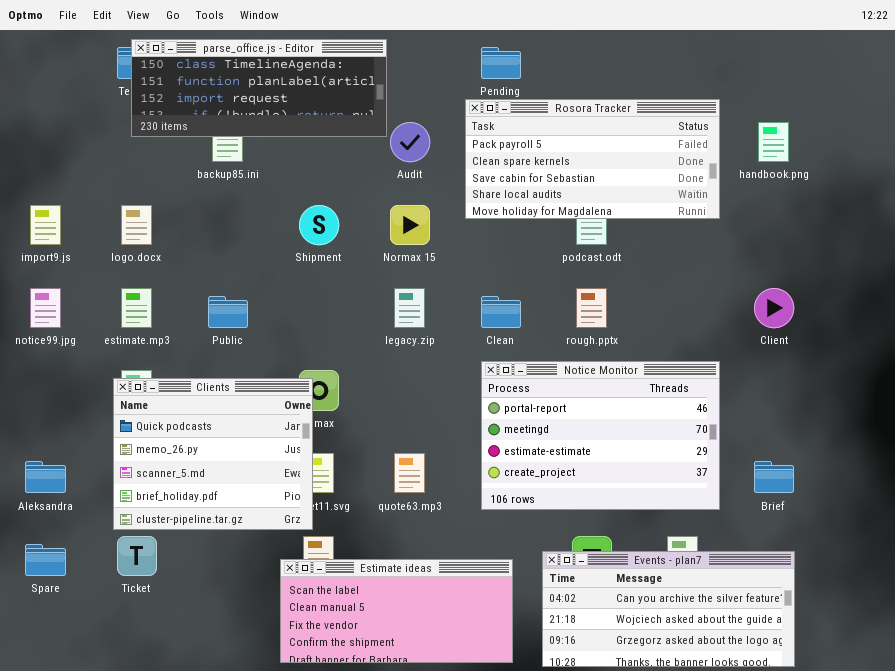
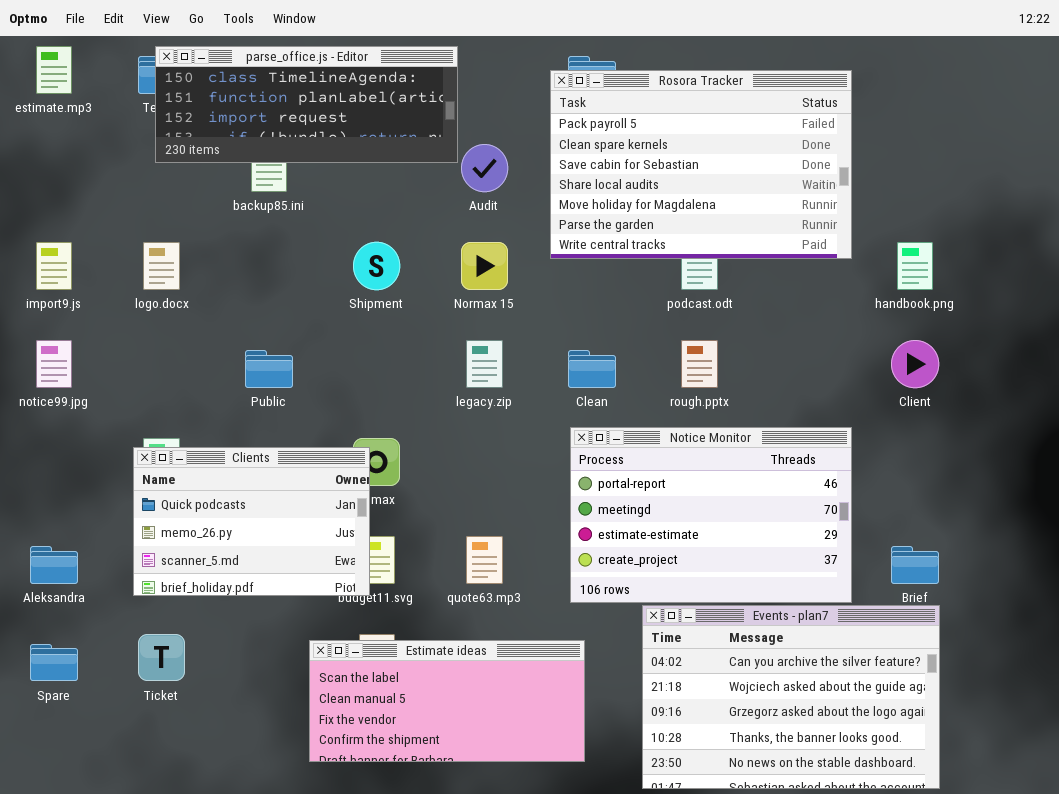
Rosora Tracker: [465,99,720,219] -> [550,70,852,259], resized
handbook.png: [758,122,789,162] -> [897,242,933,290], moved
estimate.mp3: [121,288,152,328] -> [36,46,72,94], moved
Clients: [113,378,313,530] -> [133,447,370,596], resized
Events - plan7: [542,551,795,667] -> [642,605,940,789], resized
Estimate ideas: [280,559,513,663] -> [309,640,585,762], moved

